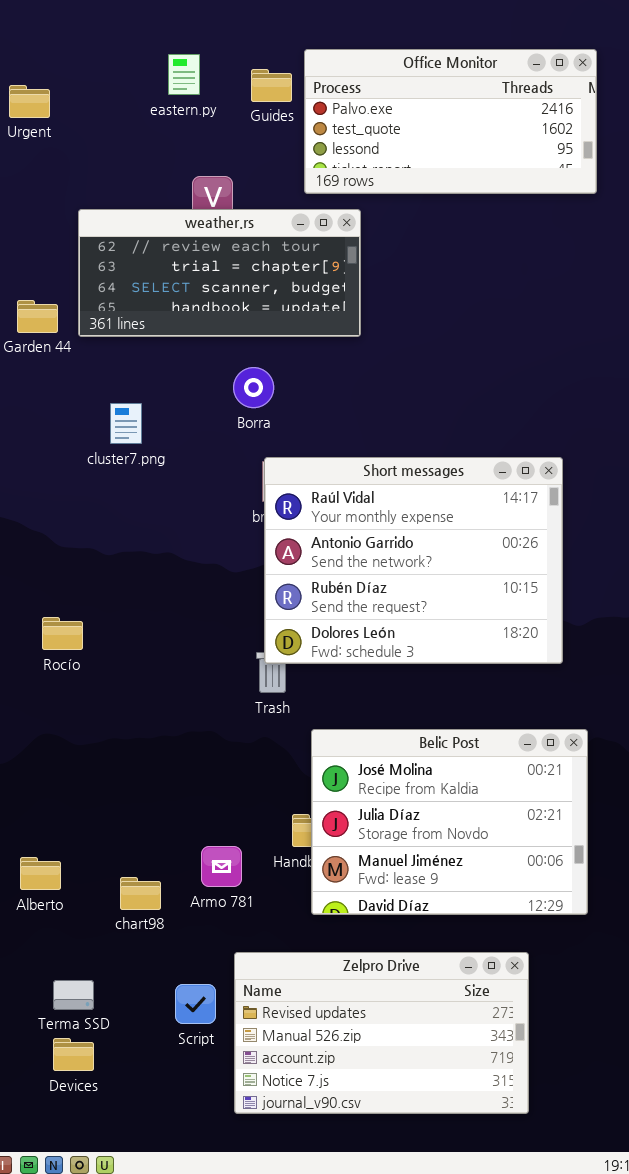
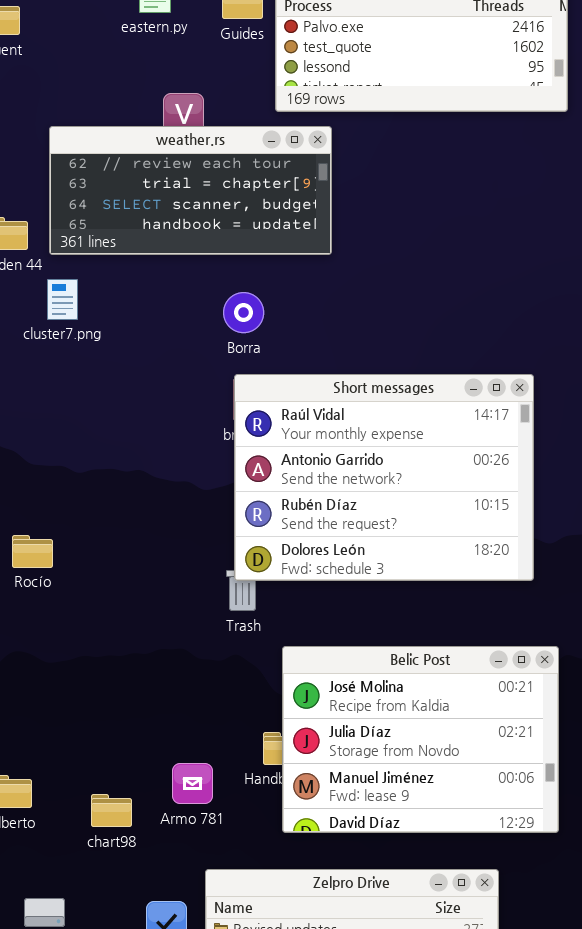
Borra: [233,367,274,408] -> [223,292,264,333], moved
cluster7.png: [110,403,142,444] -> [47,279,78,320], moved

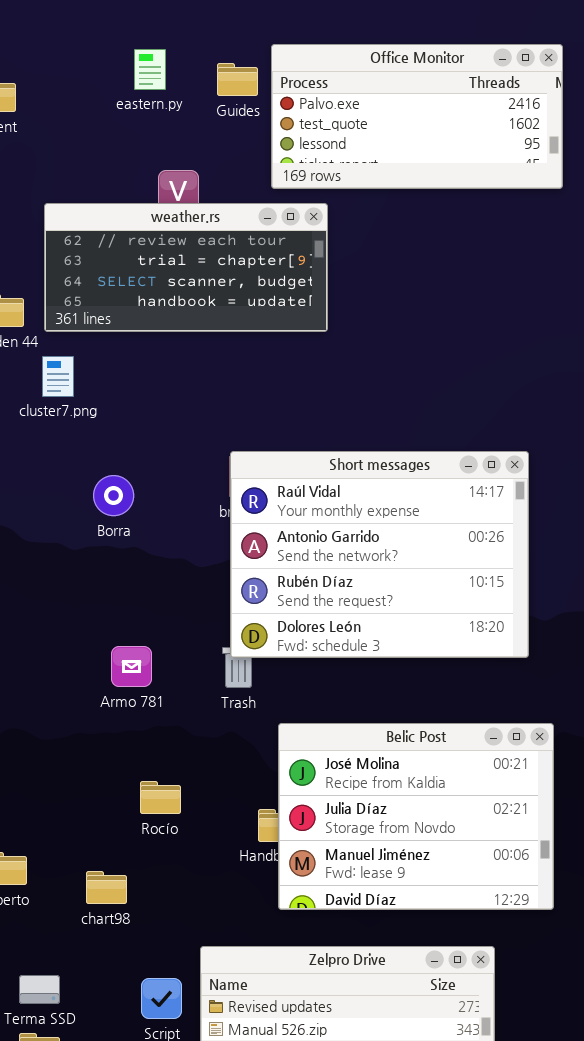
Borra: [223,292,264,333] -> [93,475,134,516], moved
Rocío: [12,535,53,568] -> [140,781,181,814], moved
Armo 781: [172,763,213,804] -> [111,646,152,687], moved

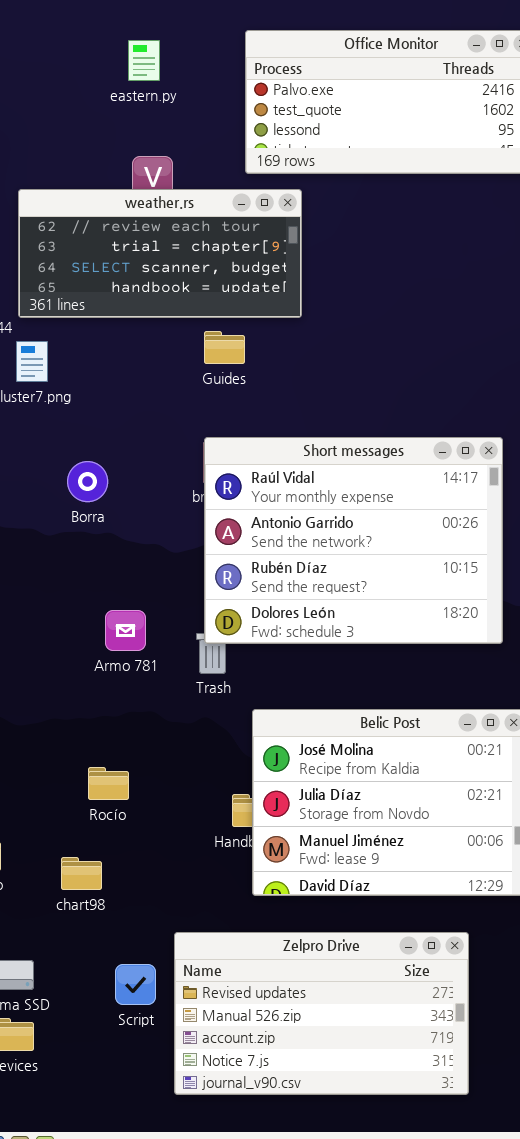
eastern.py: [134,49,166,90] -> [128,40,160,81], moved
Guides: [217,63,258,96] -> [204,331,245,364], moved
Armo 781: [111,646,152,687] -> [105,610,146,651], moved
Rocío: [140,781,181,814] -> [88,767,129,800], moved

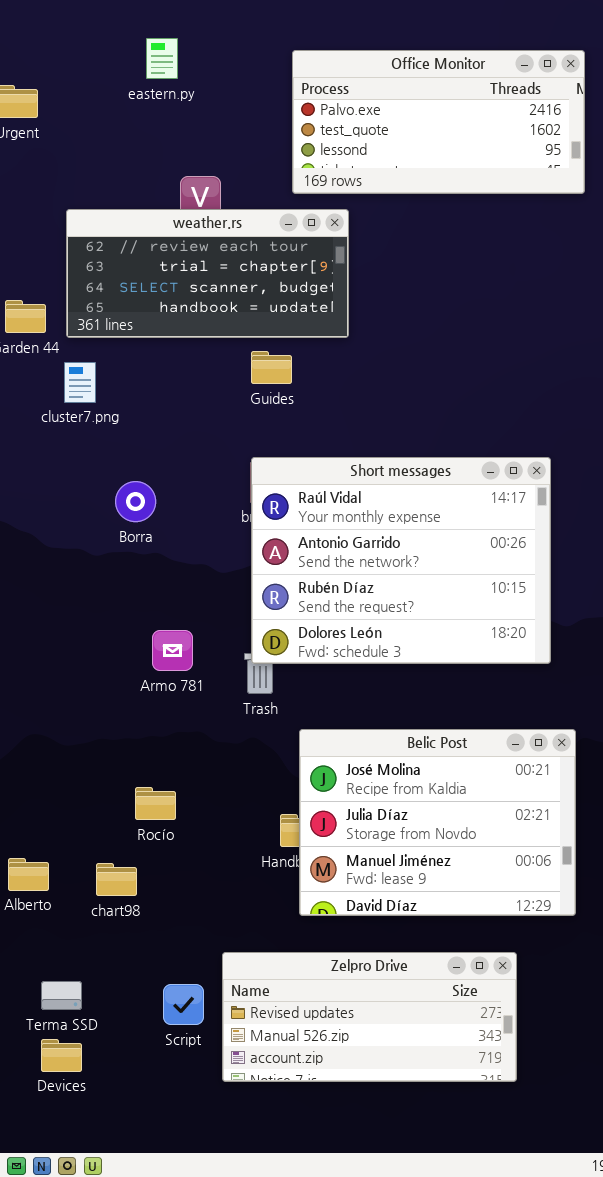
eastern.py: [128,40,160,81] -> [146,38,178,79], moved
chart98: [61,857,102,890] -> [96,863,137,896], moved
Zelpro Drive: [174,932,469,1095] -> [222,952,517,1082], resized

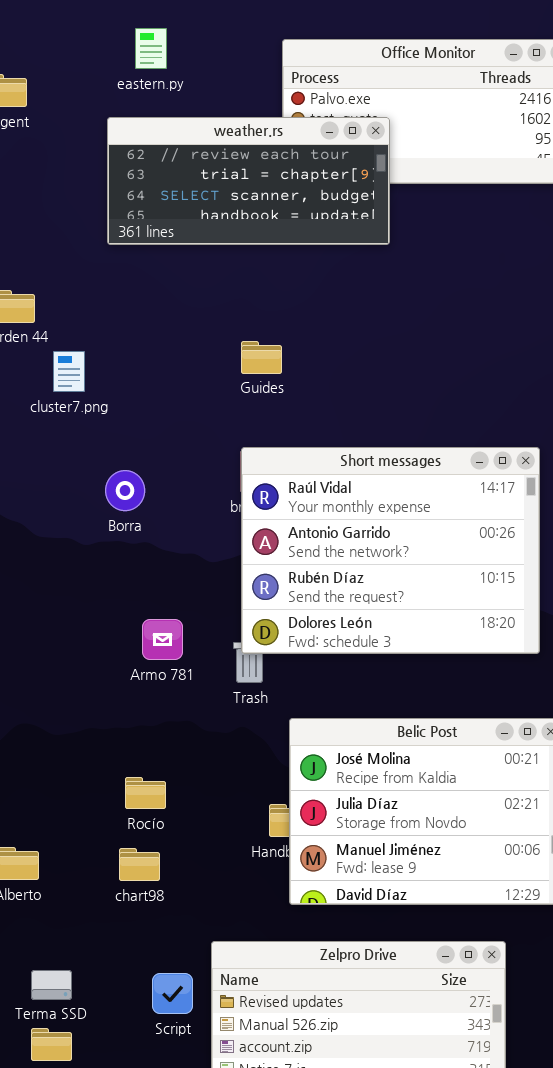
weather.rs: [66,209,349,338] -> [107,117,390,245], moved
chart98: [96,863,137,896] -> [119,848,160,881], moved

